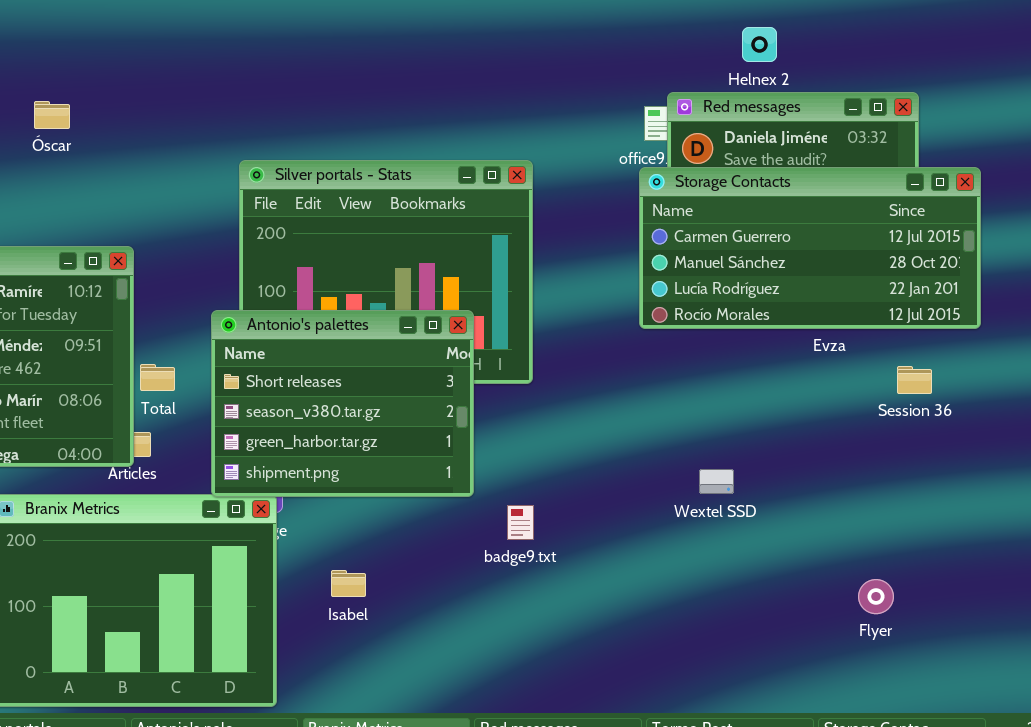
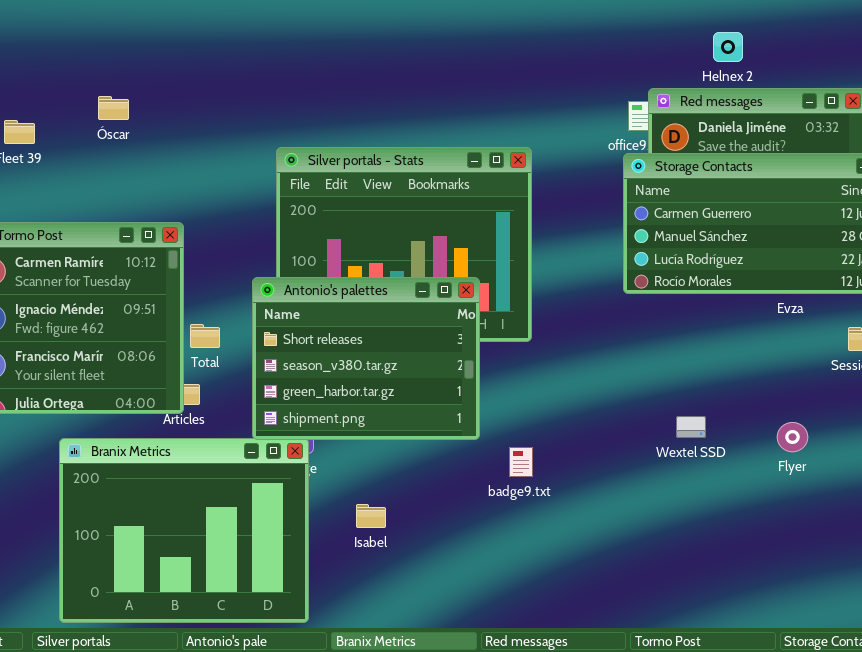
Flyer: [858,579,894,614] -> [777,422,808,452], moved

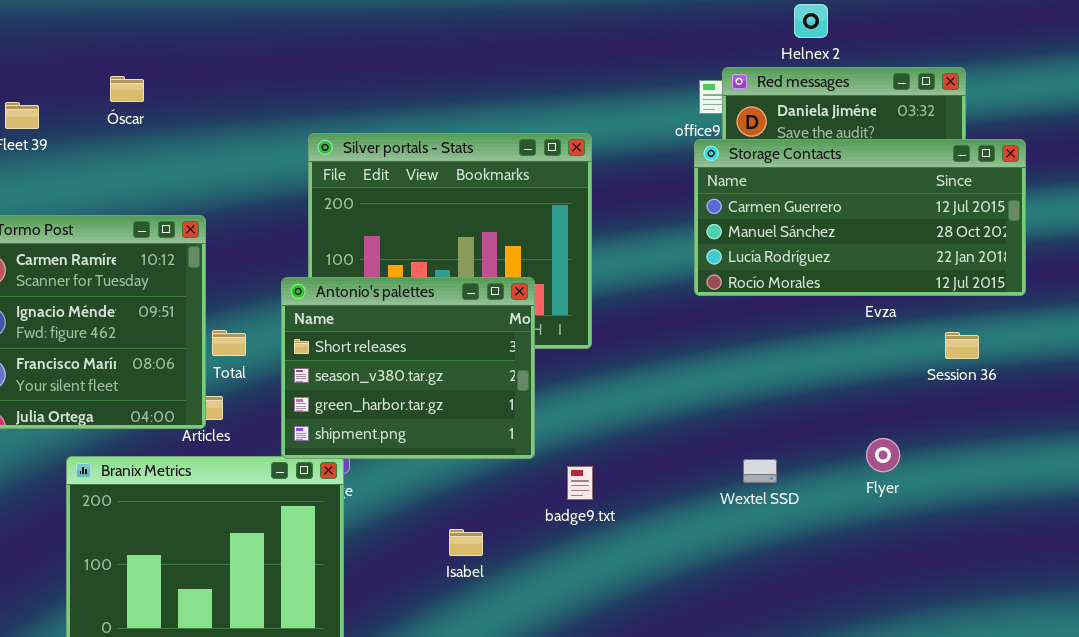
Wextel SSD: [676,416,706,438] -> [743,459,777,483], moved
Isabel: [356,504,386,528] -> [449,529,483,556], moved

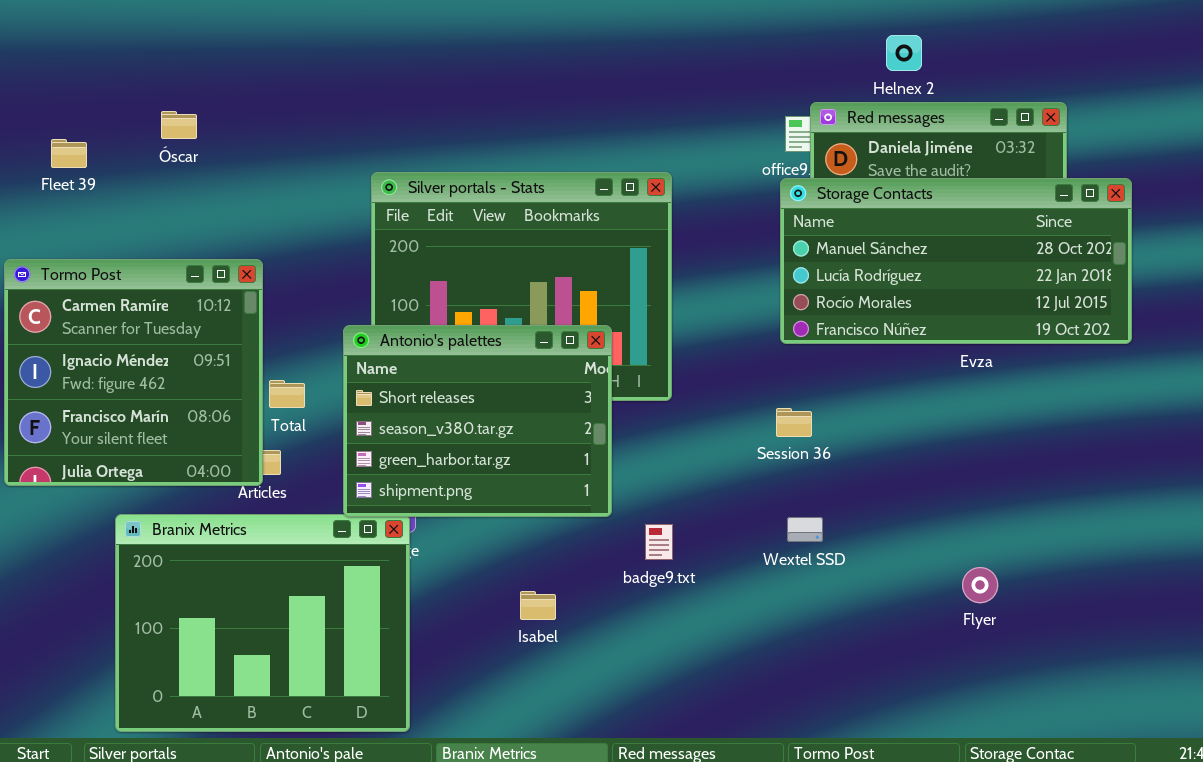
Storage Contacts: [694,139,1026,296] -> [780,178,1132,344], scrolled down 1 row
Session 36: [945,332,979,359] -> [776,408,812,437], moved
Flyer: [866,438,900,472] -> [962,567,998,603], moved
Wextel SSD: [743,459,777,483] -> [787,517,823,542], moved

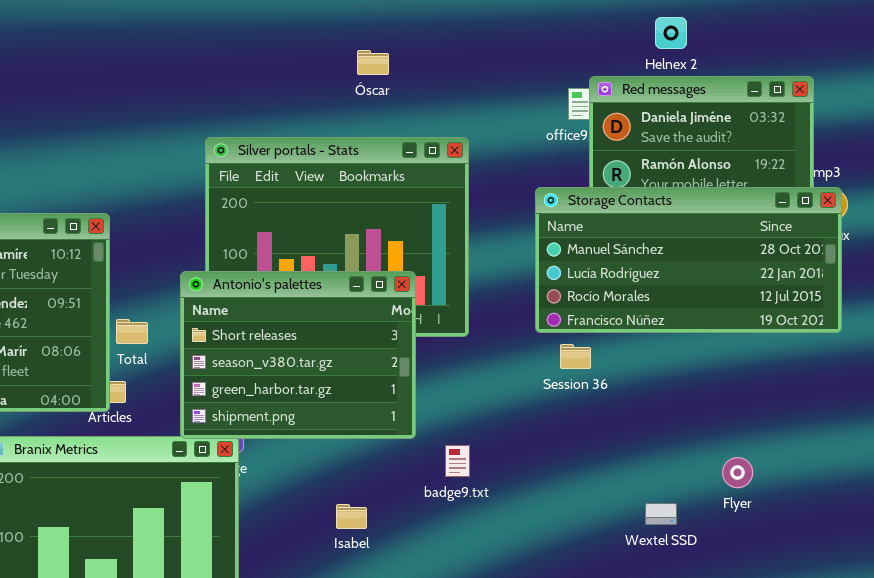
Óscar: [161,111,197,139] -> [357,50,389,75], moved
Storage Contacts: [780,178,1132,344] -> [535,187,842,333], moved
Wextel SSD: [787,517,823,542] -> [645,503,677,525], moved
Flyer: [962,567,998,603] -> [722,457,753,488], moved

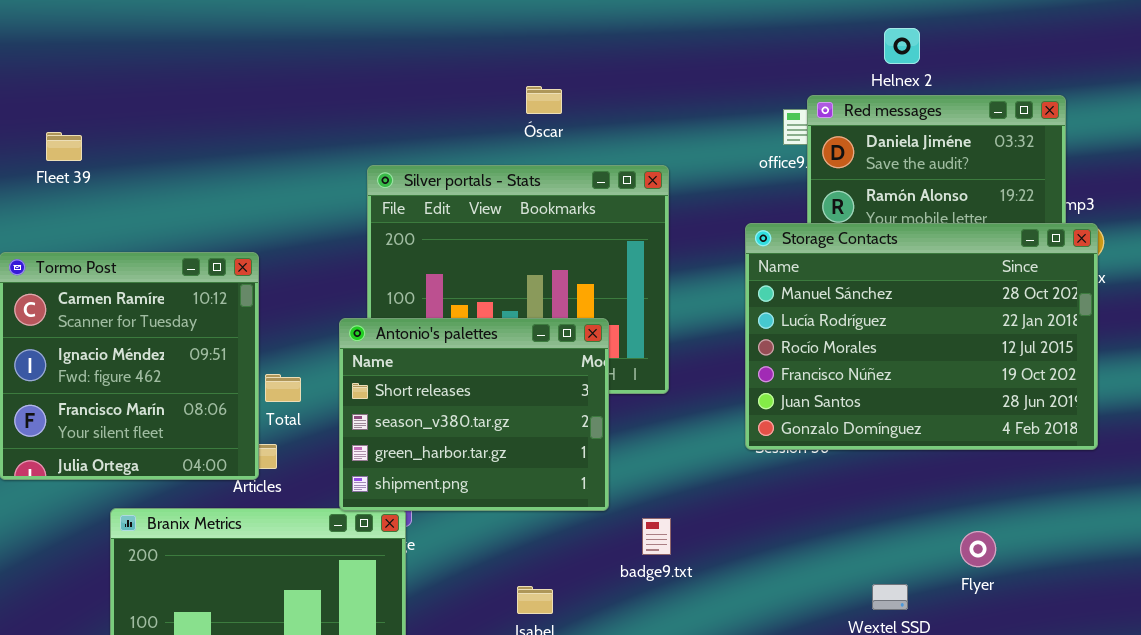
Óscar: [357,50,389,75] -> [526,86,562,114], moved
Storage Contacts: [535,187,842,333] -> [745,223,1098,450], resized

